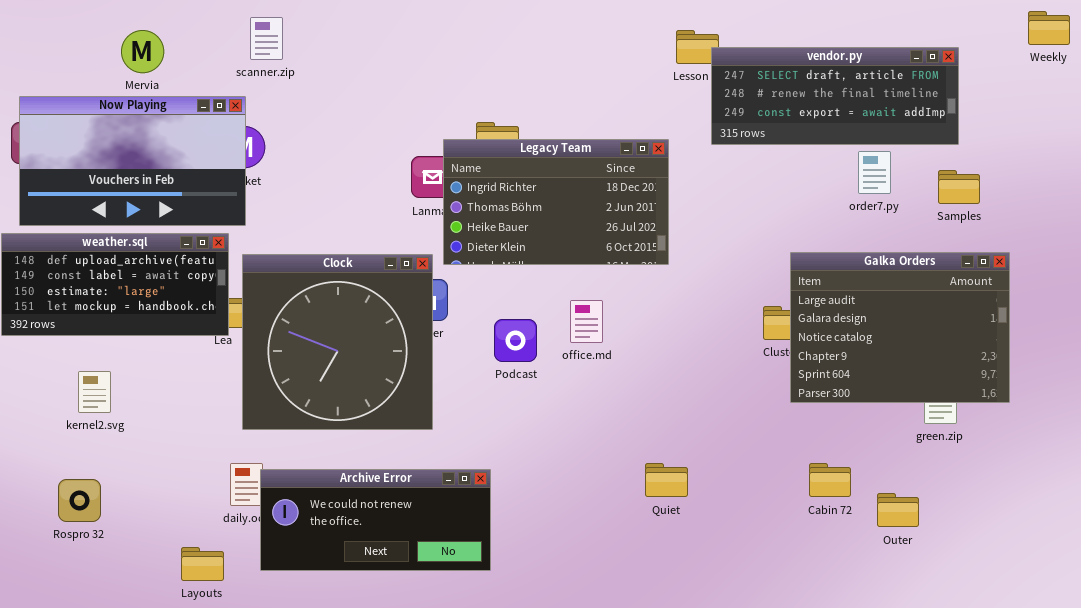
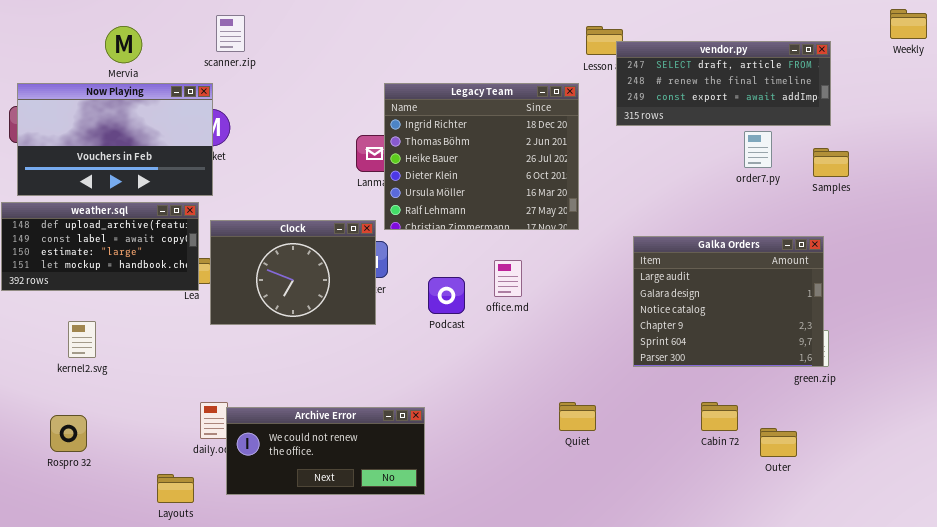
Legacy Team: [443,139,669,265] -> [384,83,579,230], resized
Galka Orders: [790,252,1010,403] -> [633,236,824,367], moved
Clock: [242,254,433,430] -> [210,220,376,325], resized

